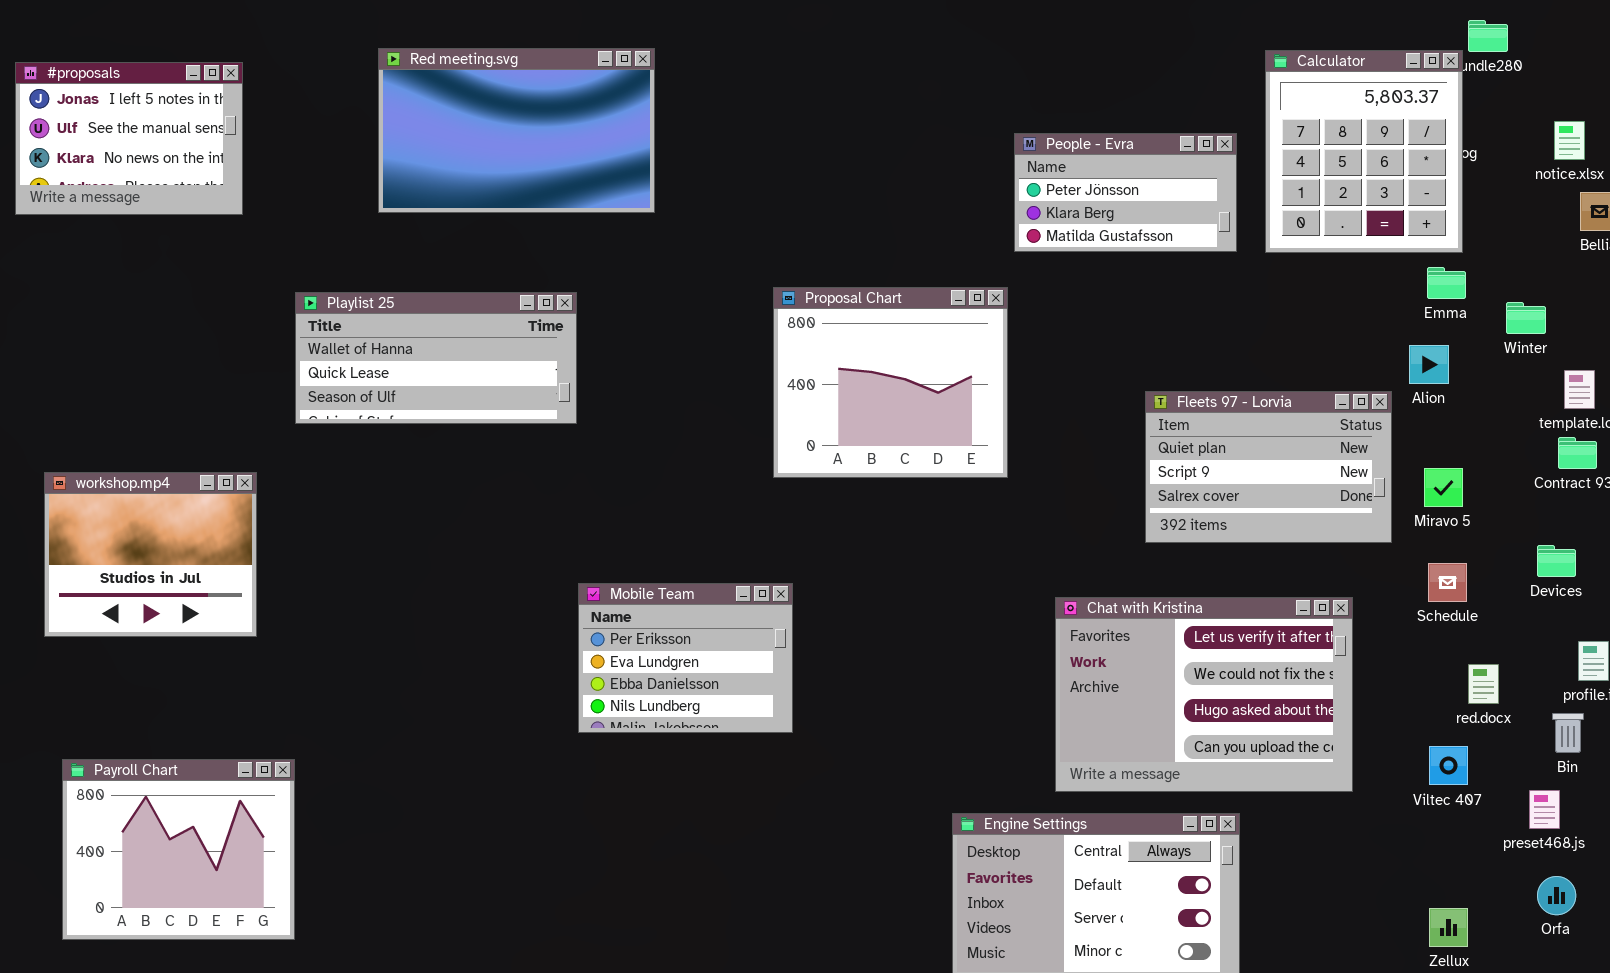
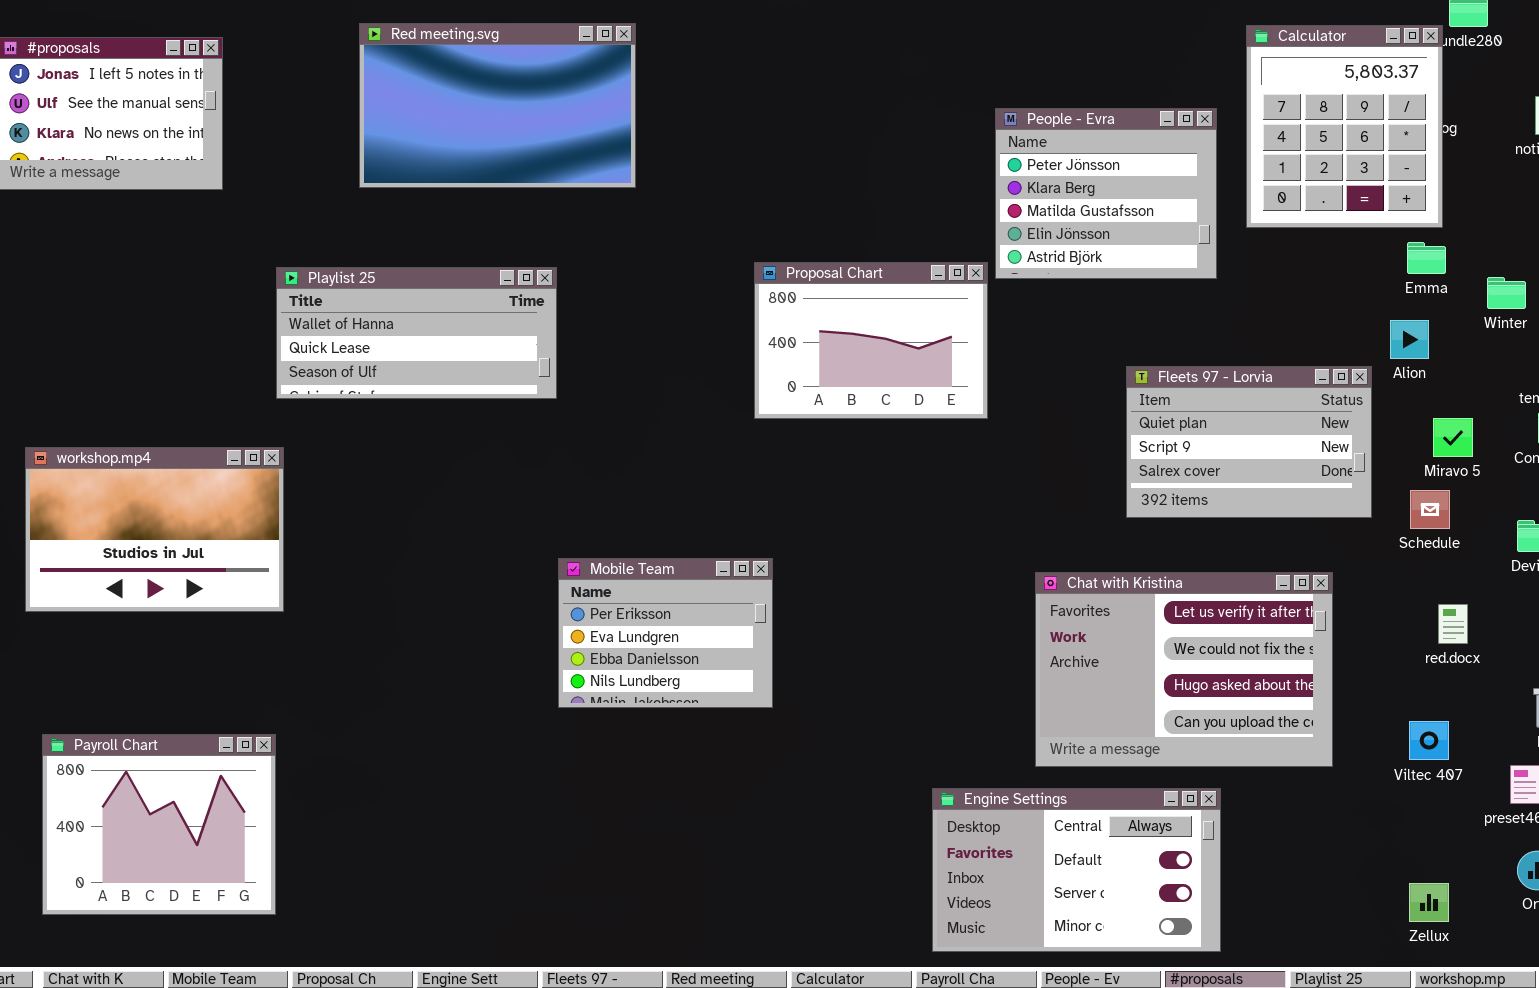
People - Evra: [1014,133,1237,252] -> [995,108,1217,279], resized
Proposal Chart: [773,287,1008,478] -> [754,262,988,419], resized
Miravo 5: [1424,468,1463,507] -> [1433,418,1473,457], moved
workshop.mp4: [44,472,257,637] -> [25,447,284,612], resized
Schedule: [1428,563,1467,602] -> [1410,490,1450,529], moved
red.docx: [1468,664,1499,704] -> [1438,604,1468,644], moved

